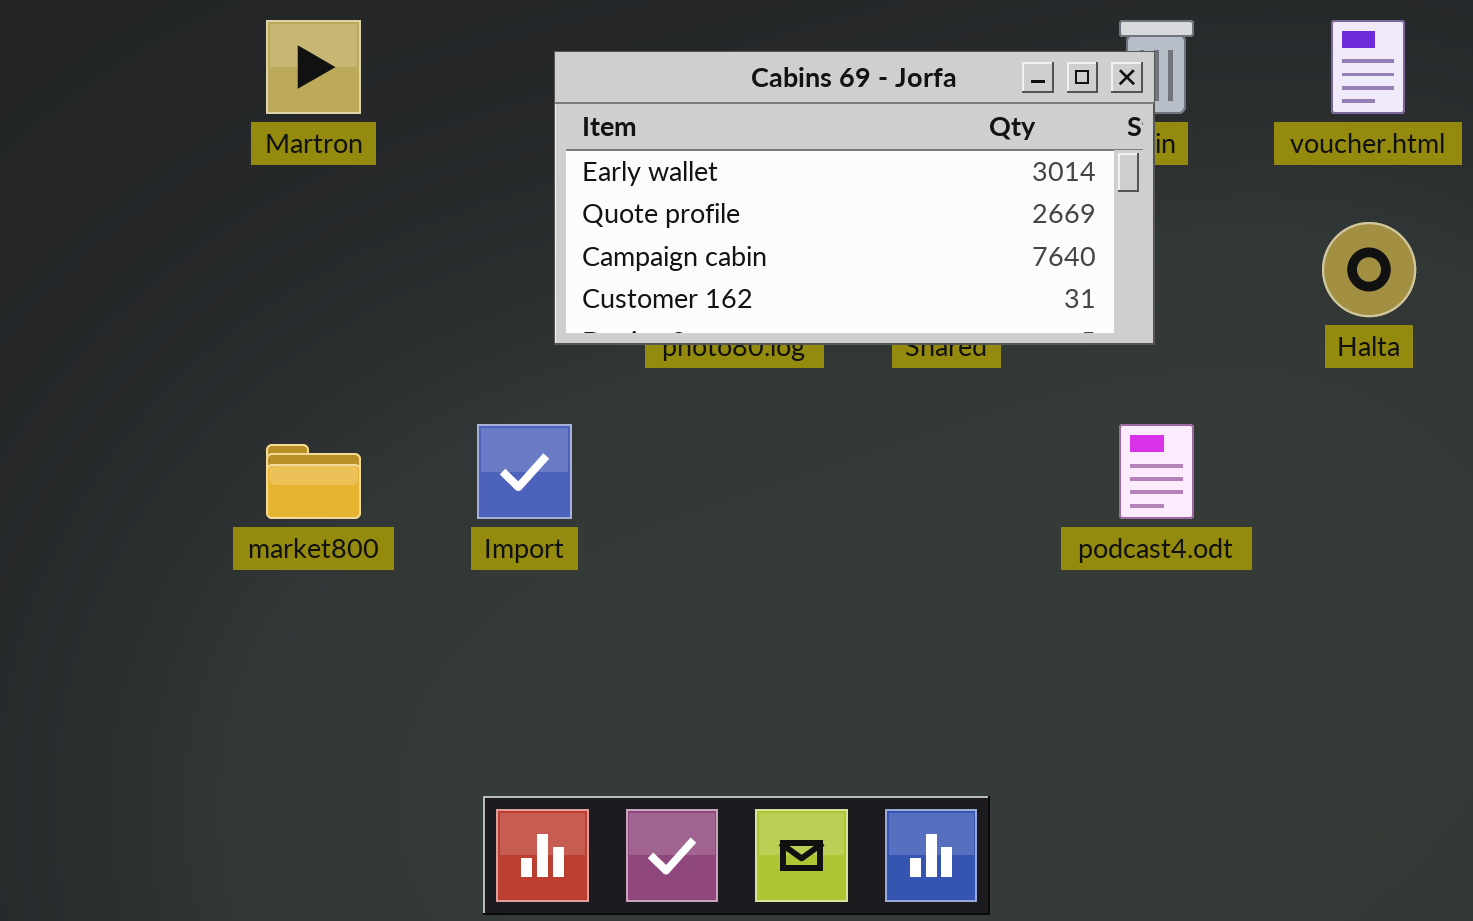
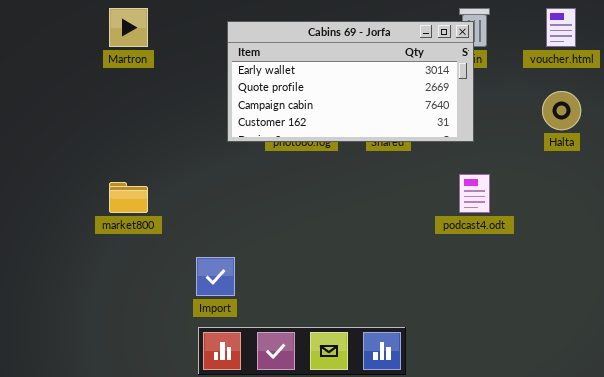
Import: [477,424,572,519] -> [196,257,235,296], moved

